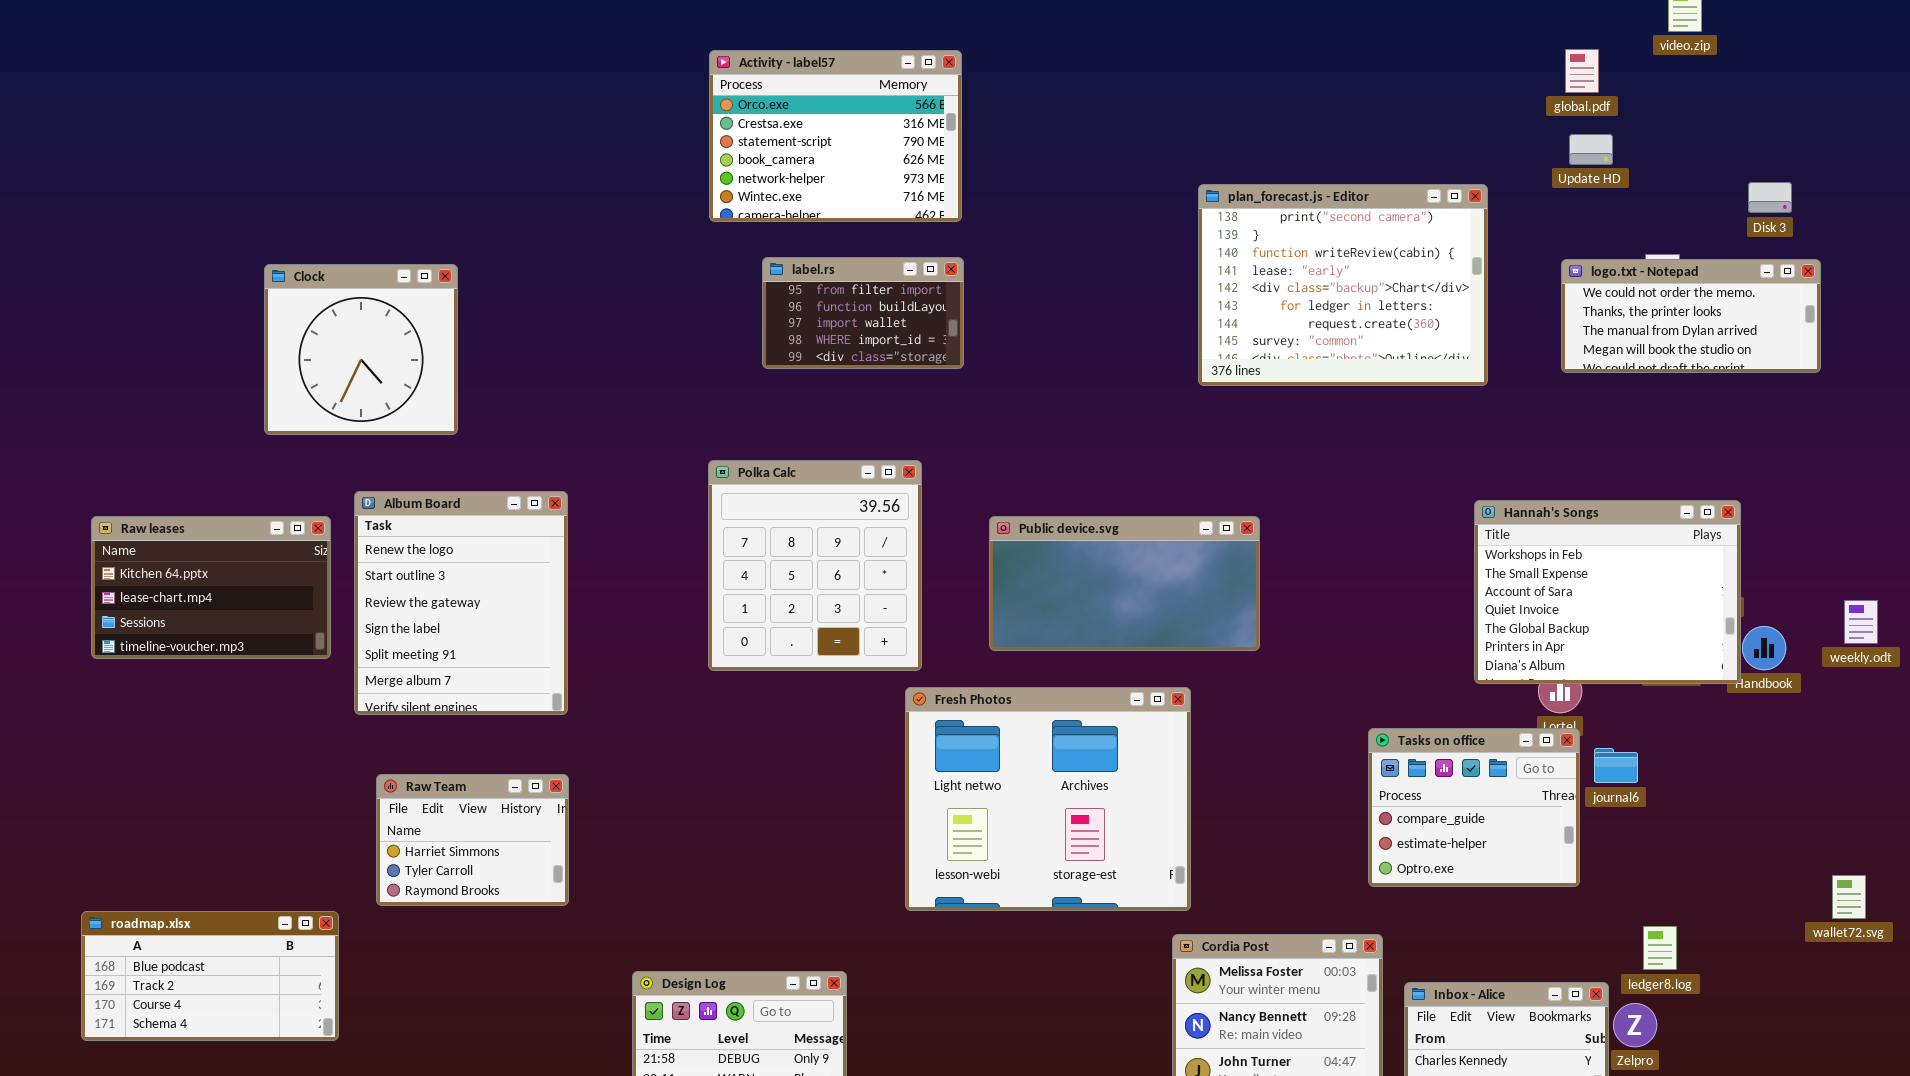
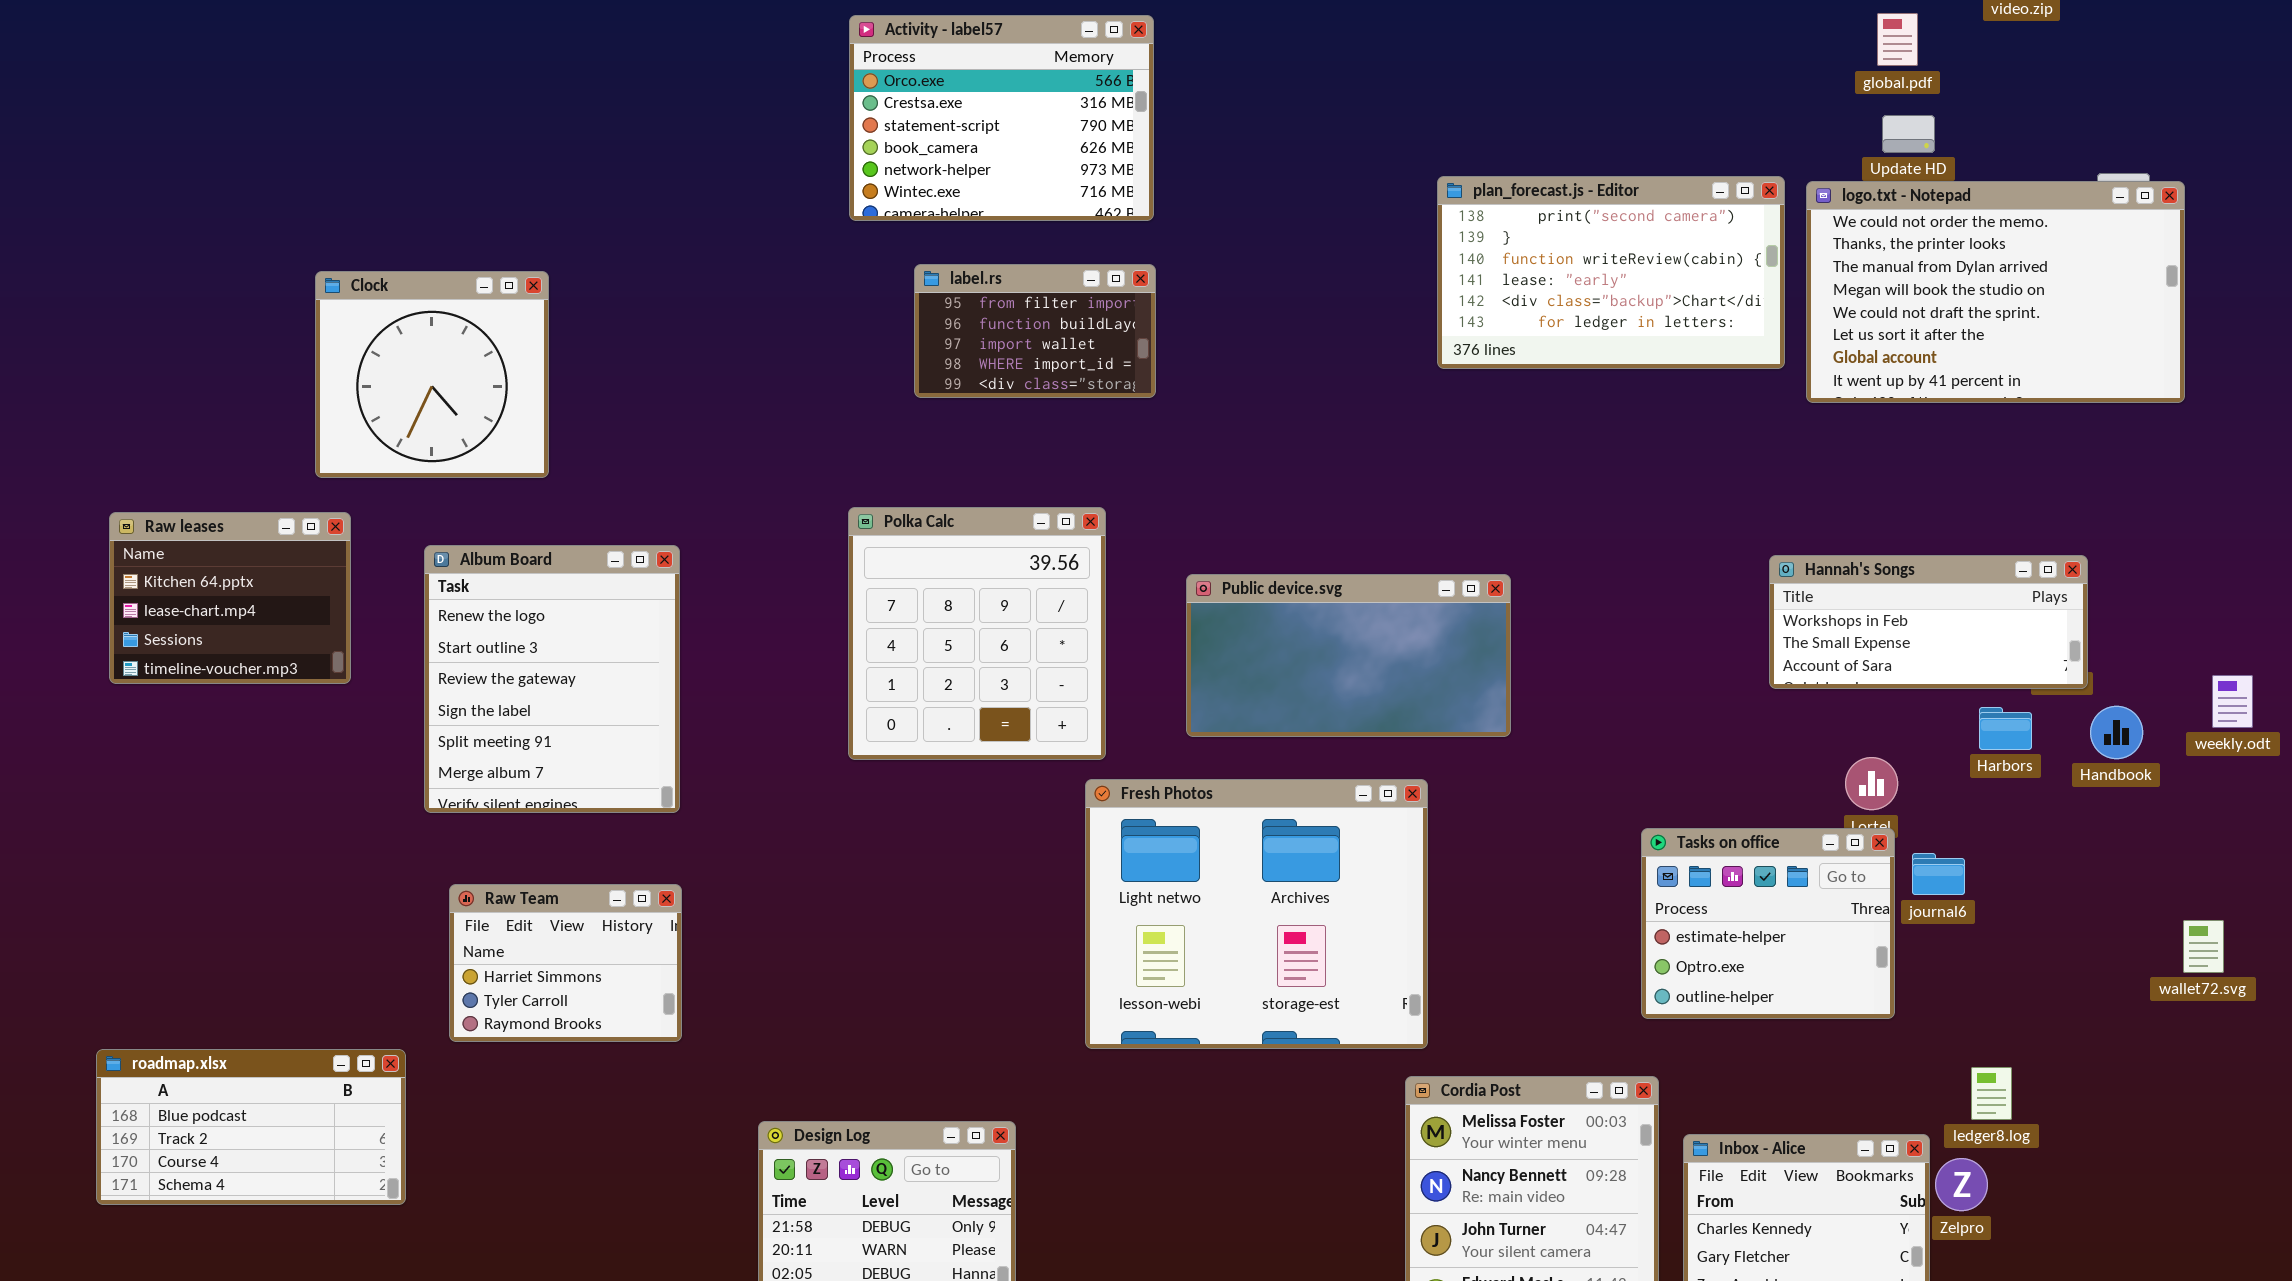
plan_forecast.js - Editor: [1198,184,1488,386] -> [1437,176,1785,369], resized
logo.txt - Notepad: [1561,259,1821,373] -> [1806,181,2185,403], resized
Hannah's Songs: [1474,500,1741,684] -> [1769,555,2088,689], resized
Raw leases: [91,516,331,659] -> [109,512,351,684], moved, resized
Tasks on office: [1368,728,1580,887] -> [1641,828,1895,1019], scrolled down 1 row
wallet72.svg: [1832,875,1866,919] -> [2183,920,2224,973], moved

